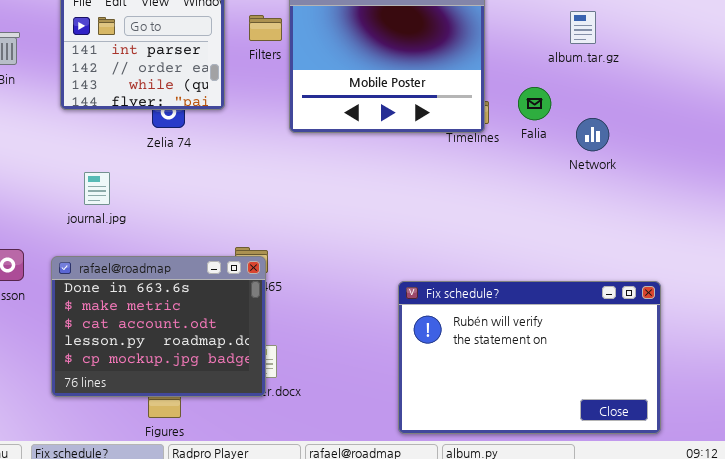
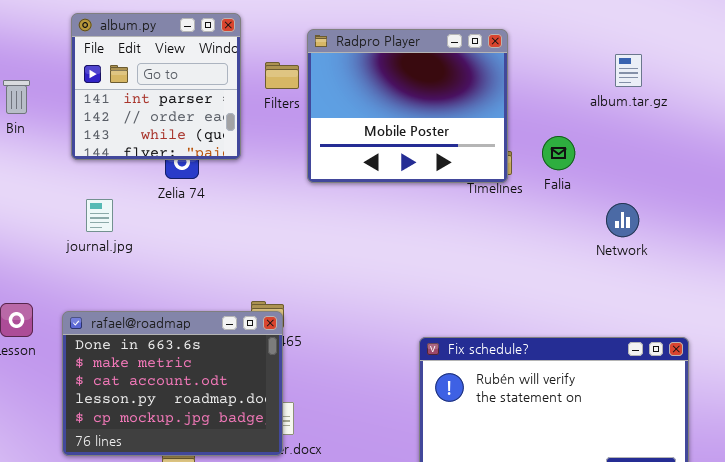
album.tar.gz: [570,11,596,44] -> [615,54,642,87], moved
Network: [576,118,609,151] -> [606,203,639,237], moved
journal.jpg: [84,172,110,205] -> [86,199,113,232], moved

